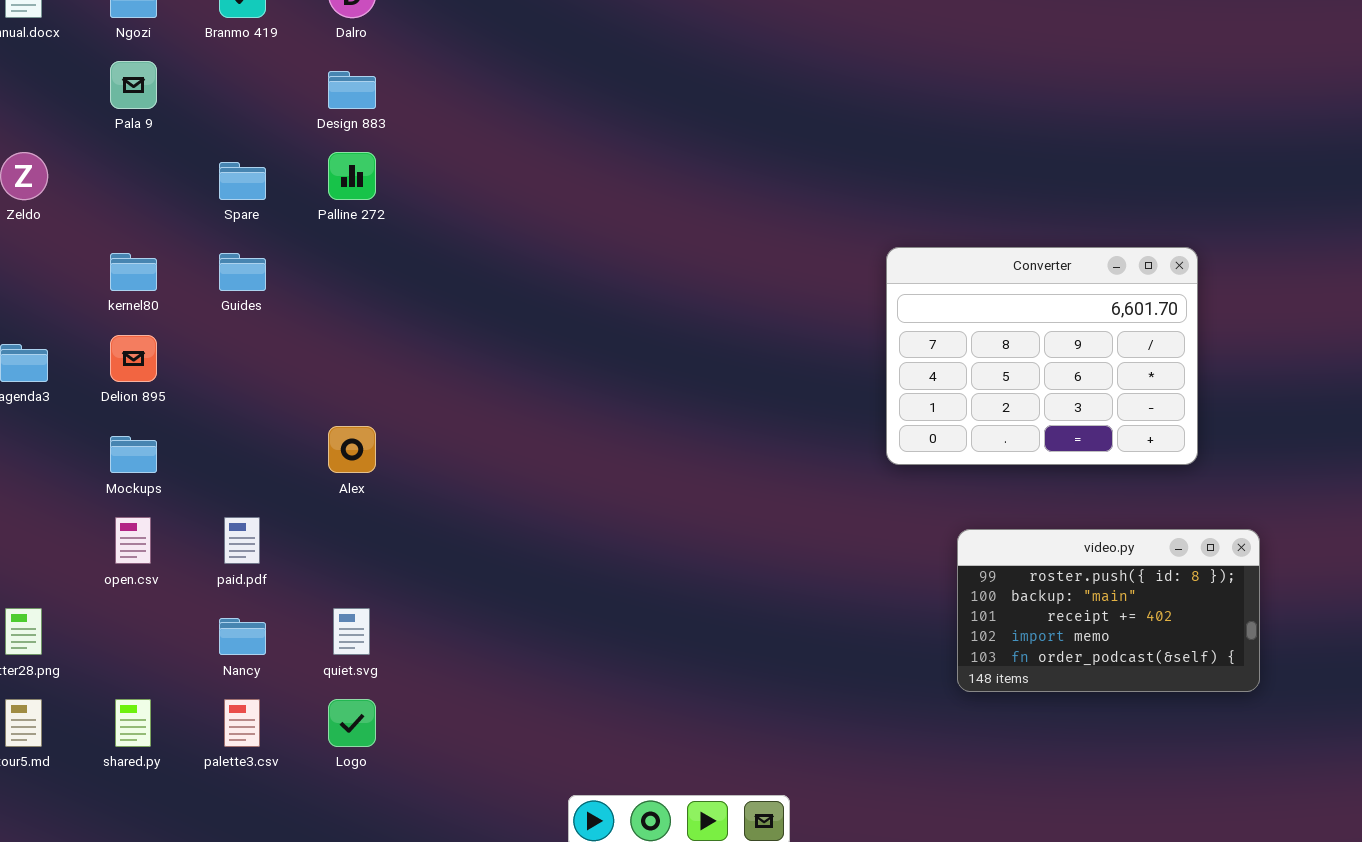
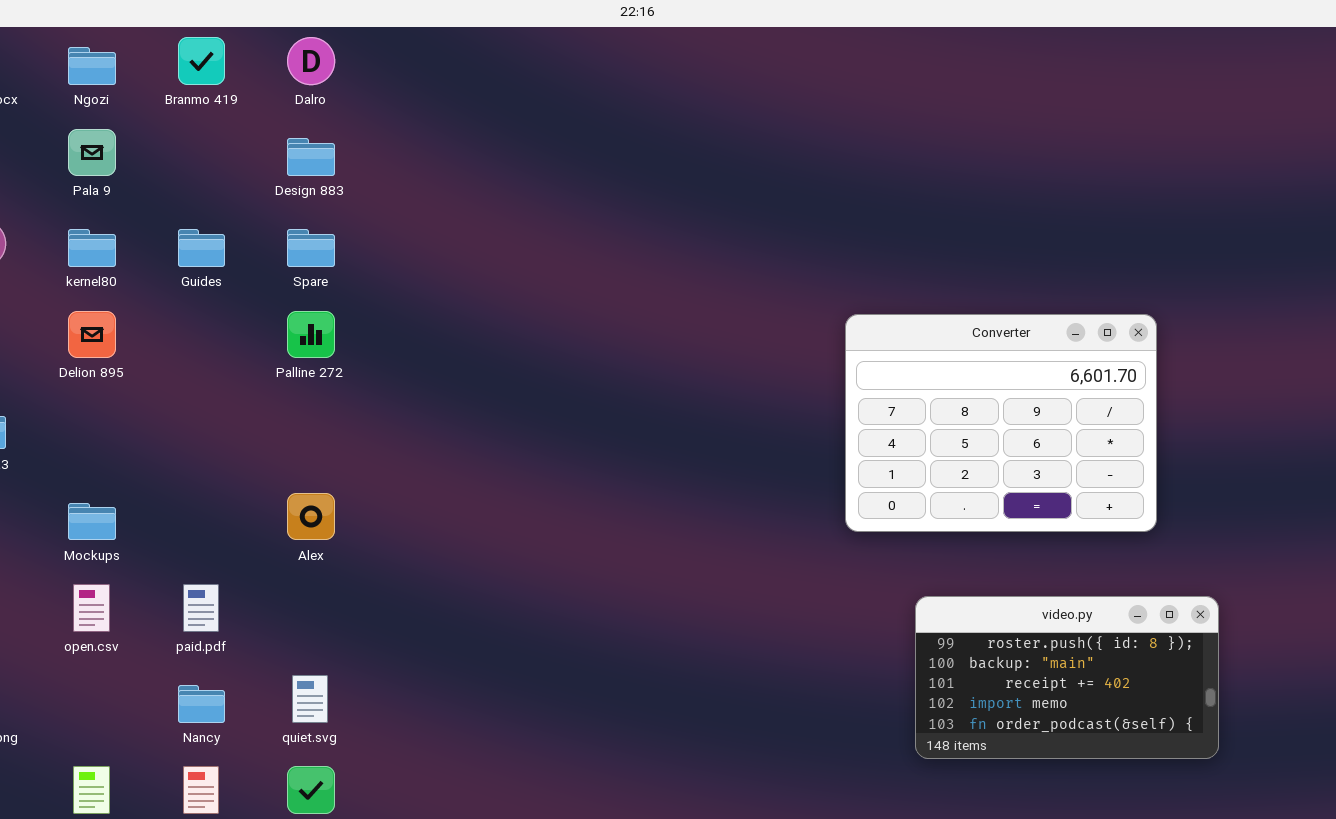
Palline 272: [328,152,376,200] -> [287,311,335,358], moved
Spare: [219,162,266,200] -> [287,229,335,267], moved
kernel80: [110,253,157,291] -> [68,229,116,267], moved
Guides: [219,253,266,291] -> [178,229,225,267], moved
Delion 895: [110,335,157,382] -> [68,311,116,358], moved

